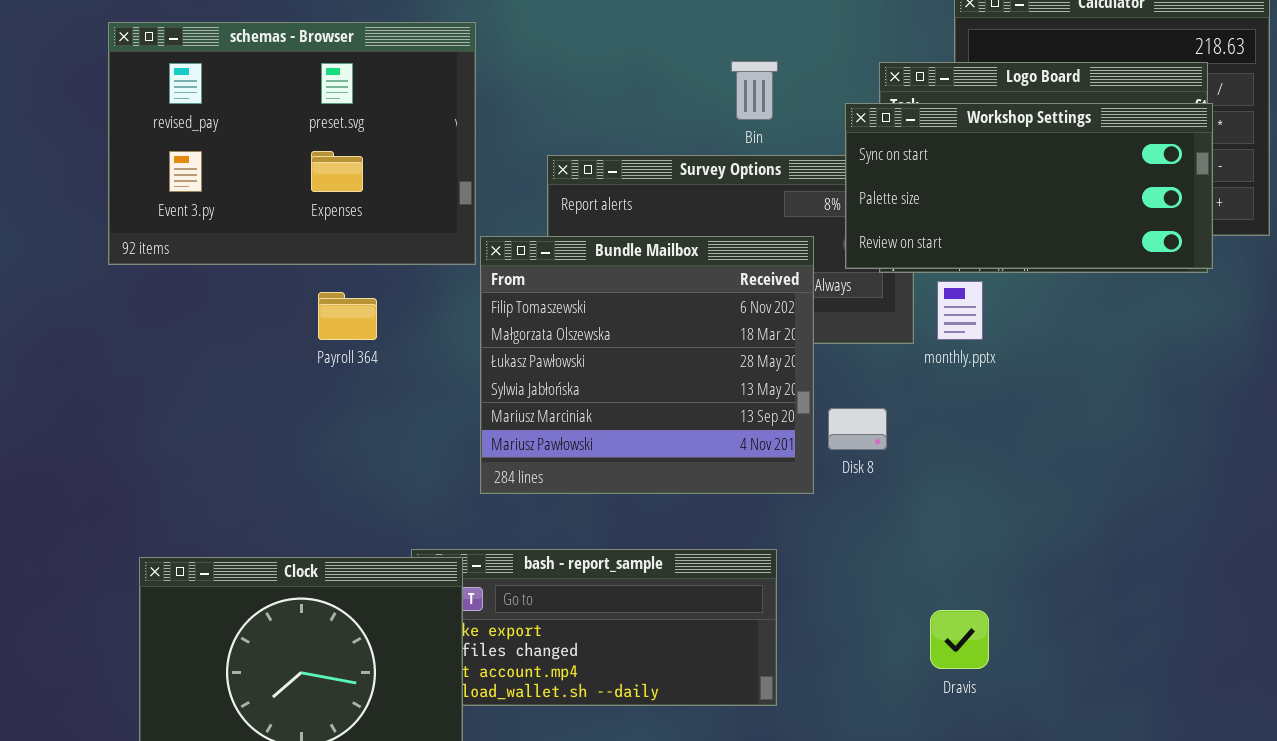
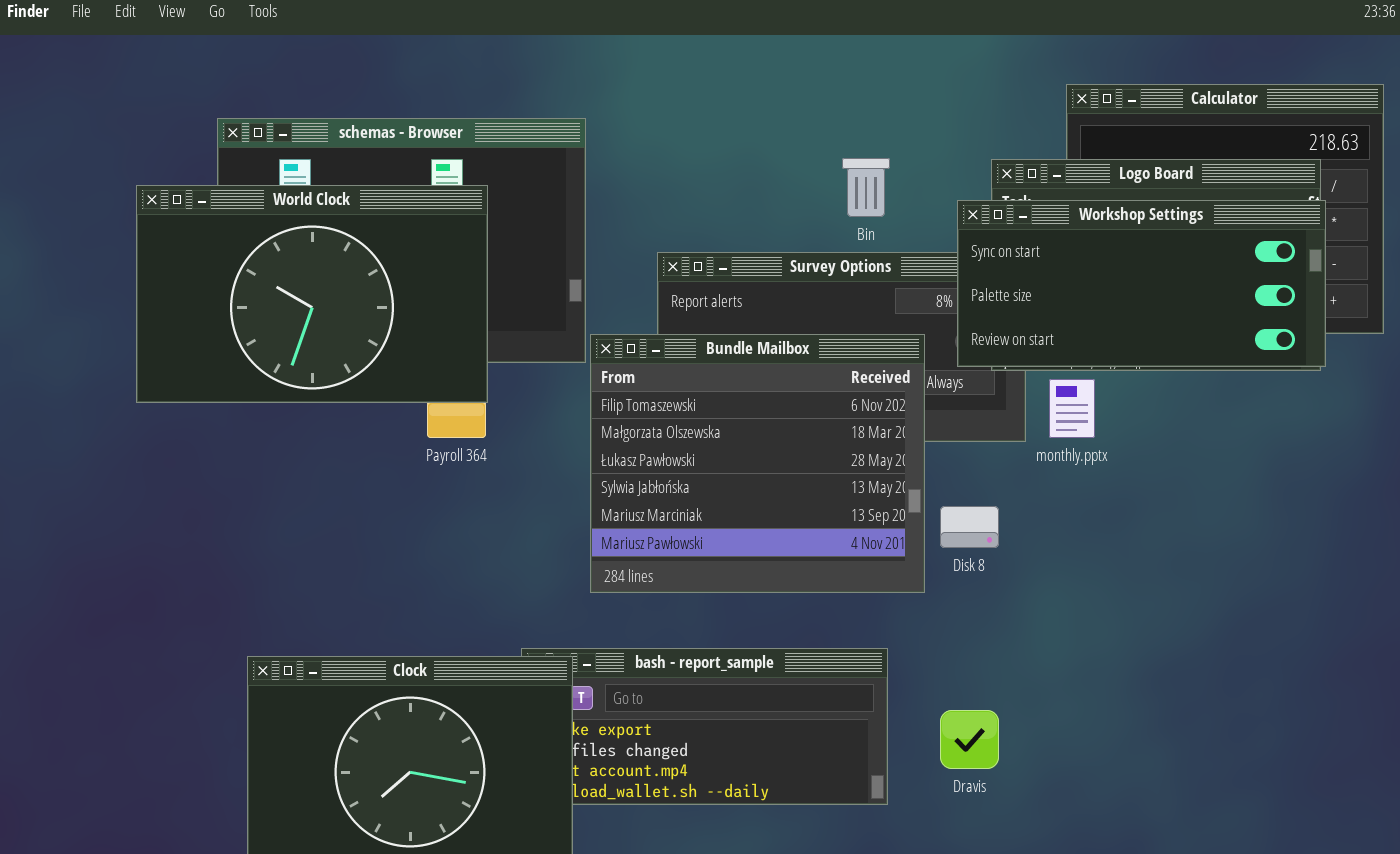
World Clock: none -> [136,185,488,403], opened
Dravis: [930,610,989,669] -> [940,710,999,769], moved

